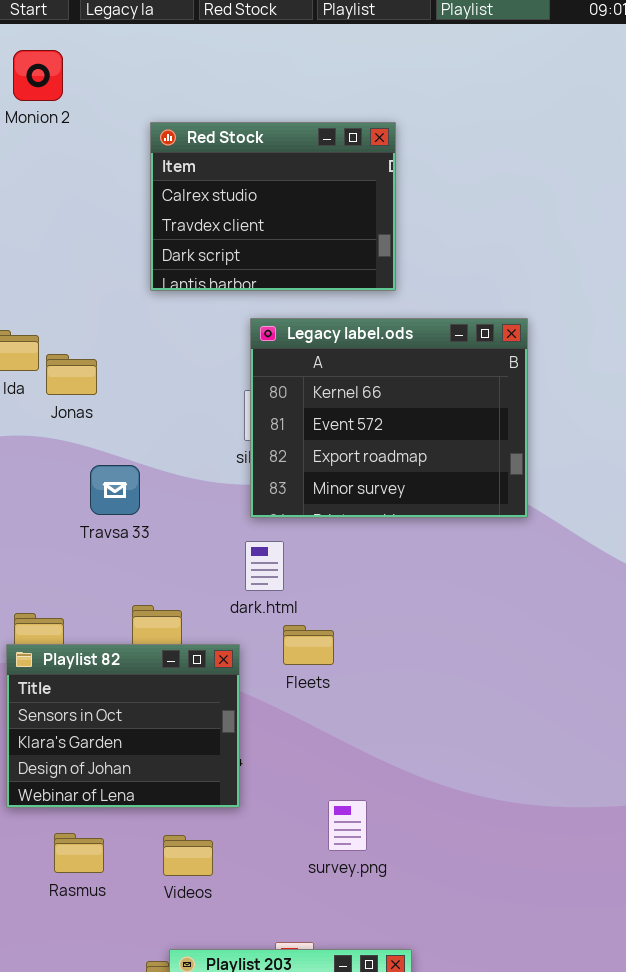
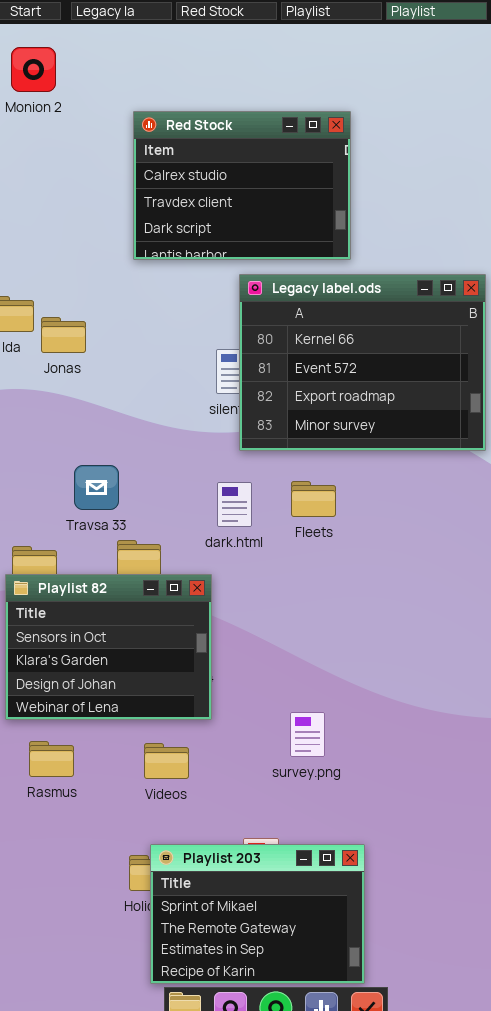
Legacy label.ods: [250,318,528,518] -> [239,274,486,451], moved
Travsa 33: [90,465,140,515] -> [74,465,119,510], moved
Fleets: [283,625,334,665] -> [291,481,336,517], moved
Rasmus: [54,833,104,873] -> [29,741,74,777], moved

